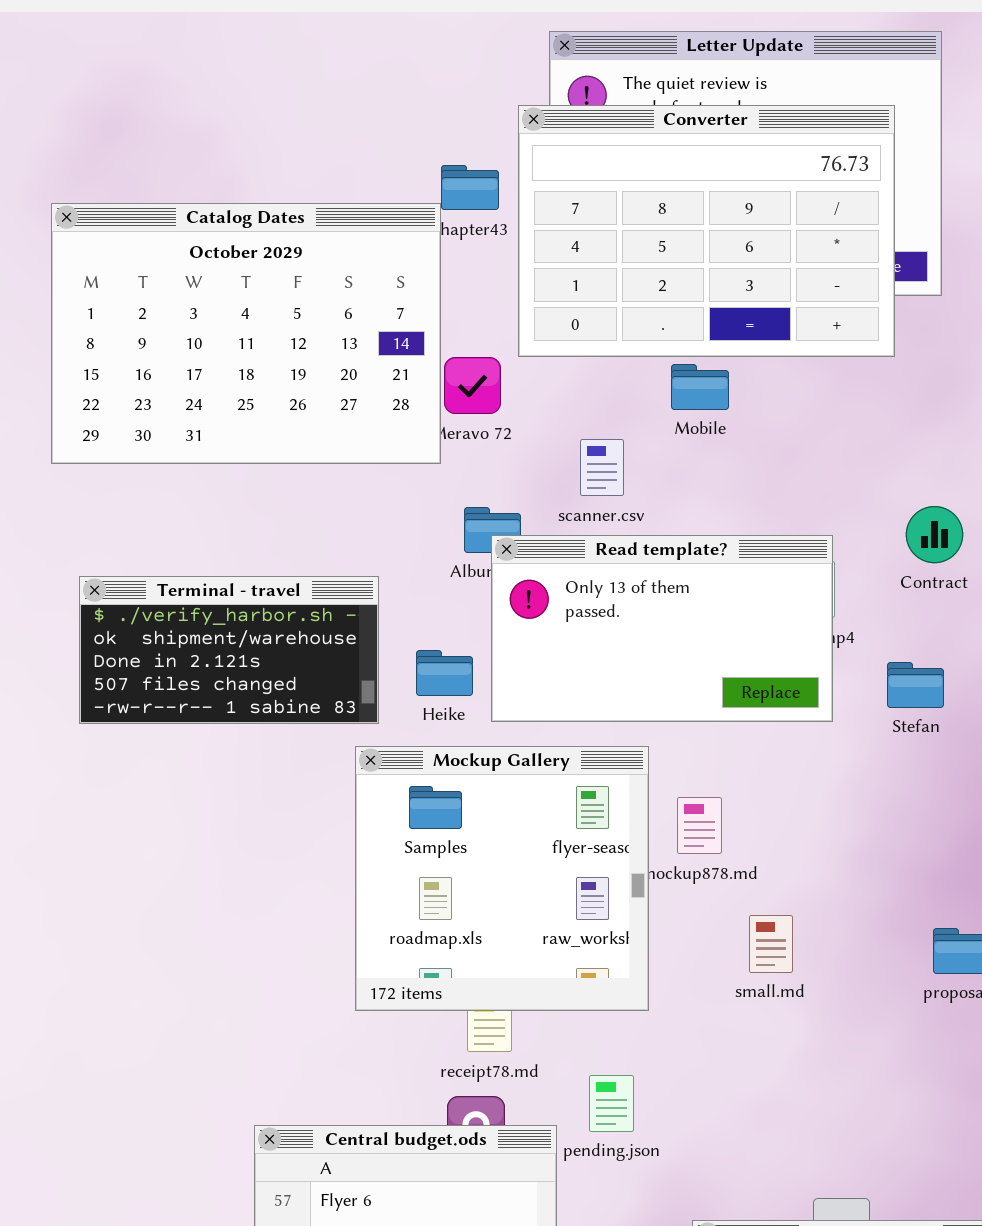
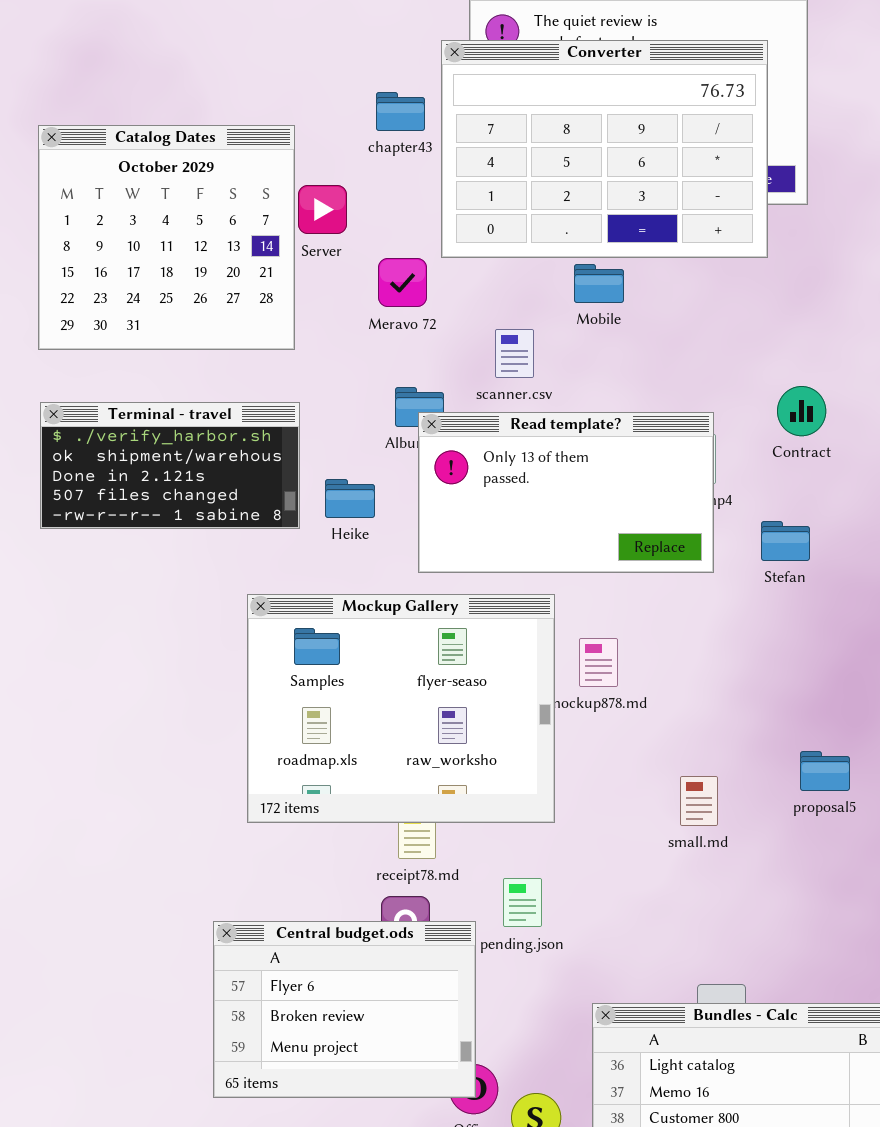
Catalog Dates: [51,203,441,464] -> [38,125,295,350], resized
Terminal - travel: [79,576,379,724] -> [40,402,300,529], moved
Heike: [416,650,473,696] -> [325,479,375,518], moved
Mockup Gallery: [355,746,649,1011] -> [247,594,555,823], resized
small.md: [749,915,793,973] -> [680,776,718,826], moved

